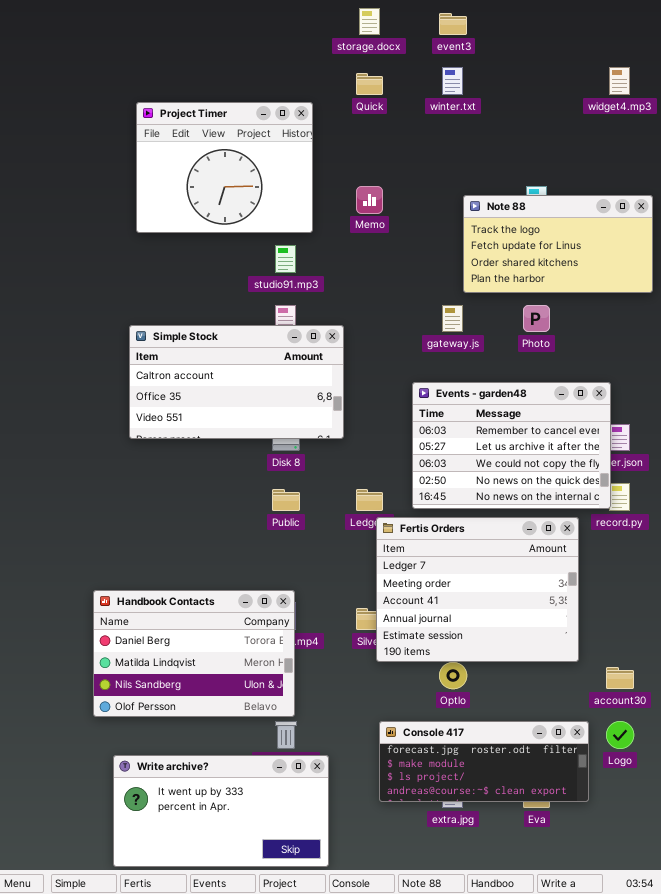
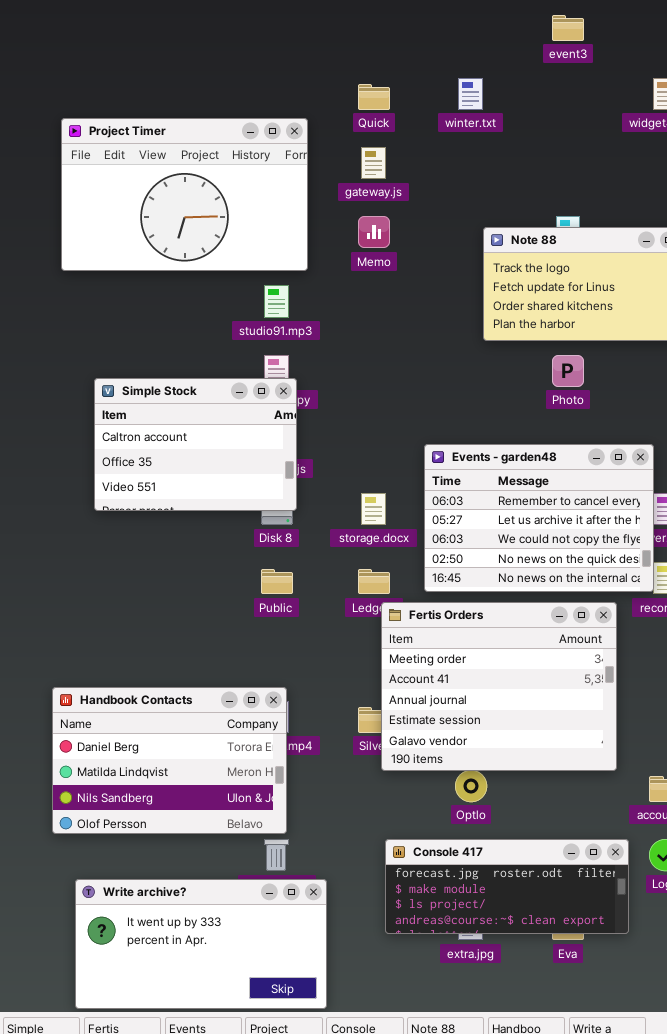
storage.docx: [359,8,380,35] -> [361,493,386,525], moved
event3: [439,13,467,35] -> [552,15,584,41], moved
Project Timer: [136,102,313,233] -> [61,118,308,271], resized
gateway.js: [442,305,463,332] -> [361,147,386,179], moved
Simple Stock: [129,325,344,439] -> [94,378,297,511], resized
Fertis Orders: [376,517,579,662] -> [381,602,617,771], scrolled down 1 row

